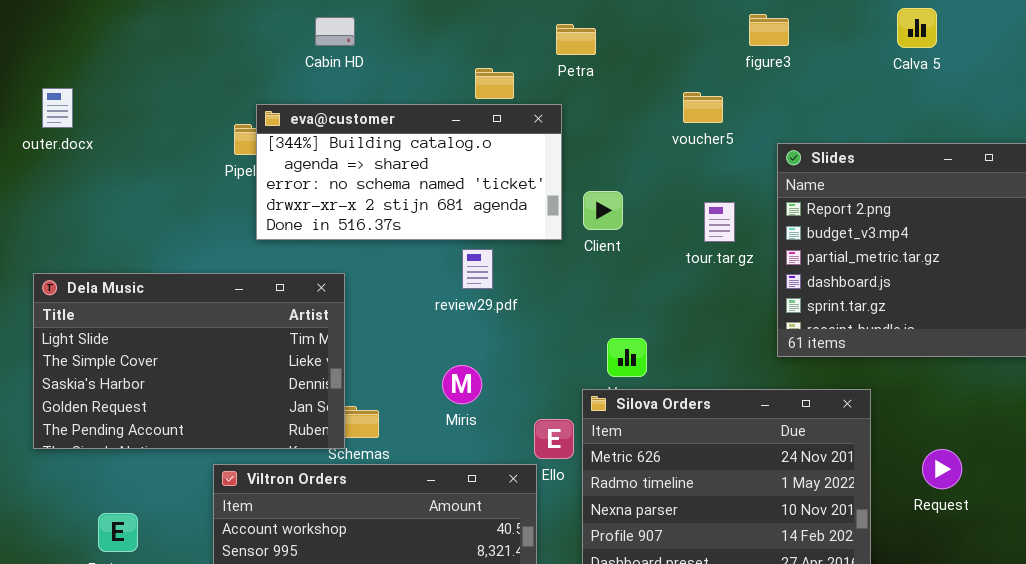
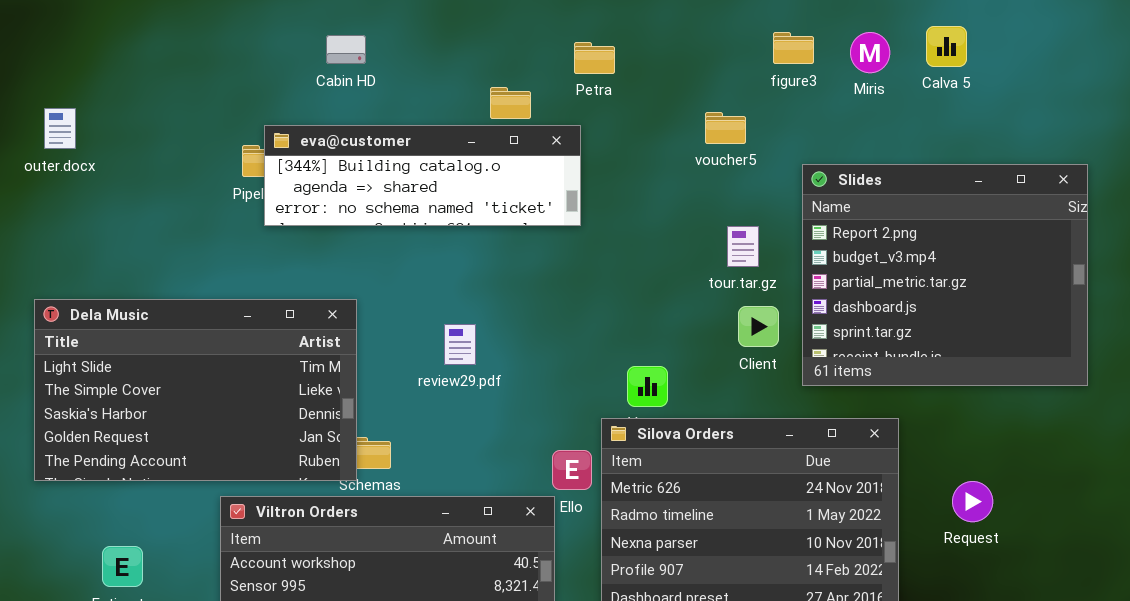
eva@customer: [256,104,562,240] -> [264,125,581,226], resized
Client: [583,191,623,230] -> [738,306,779,347], moved
review29.pdf: [462,249,493,289] -> [444,324,476,365], moved
Miris: [442,365,482,404] -> [850,32,890,73], moved

